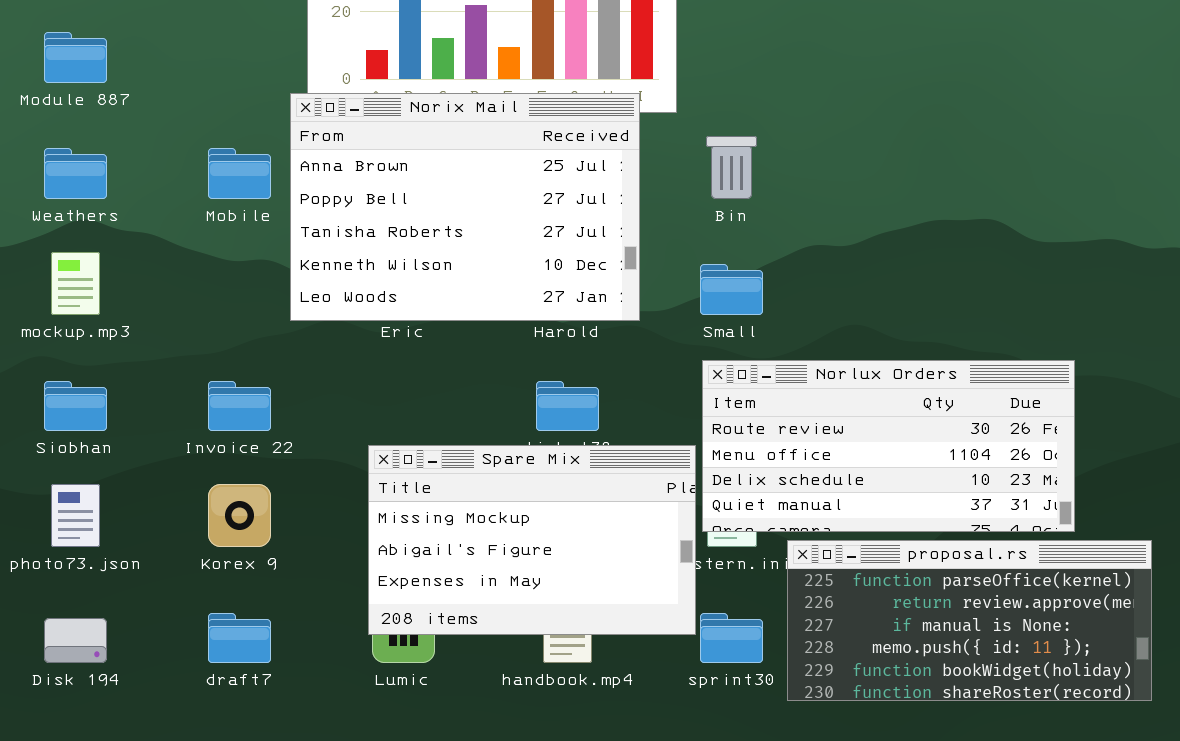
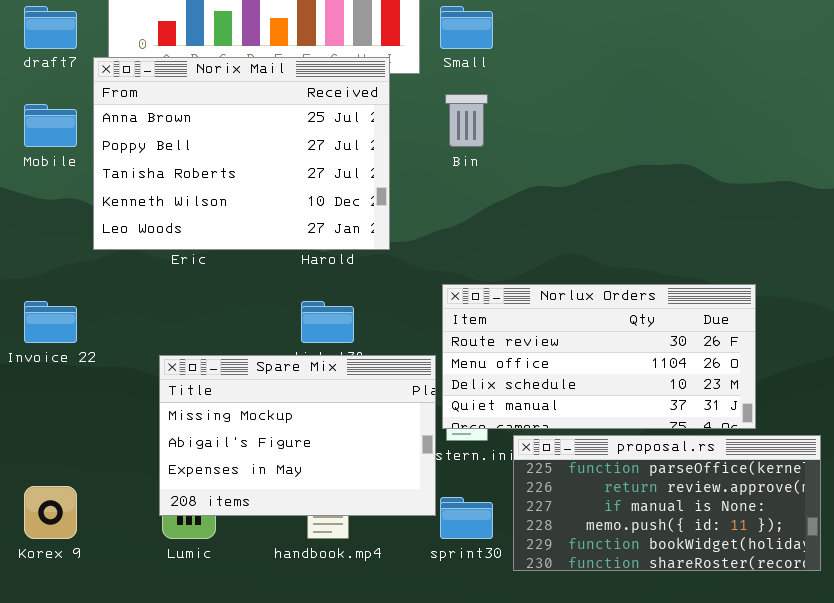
Small: [700,264,763,315] -> [440,6,493,49], moved
Korex 9: [208,484,271,547] -> [24,486,77,539], moved
draft7: [208,613,271,663] -> [24,6,77,49], moved

